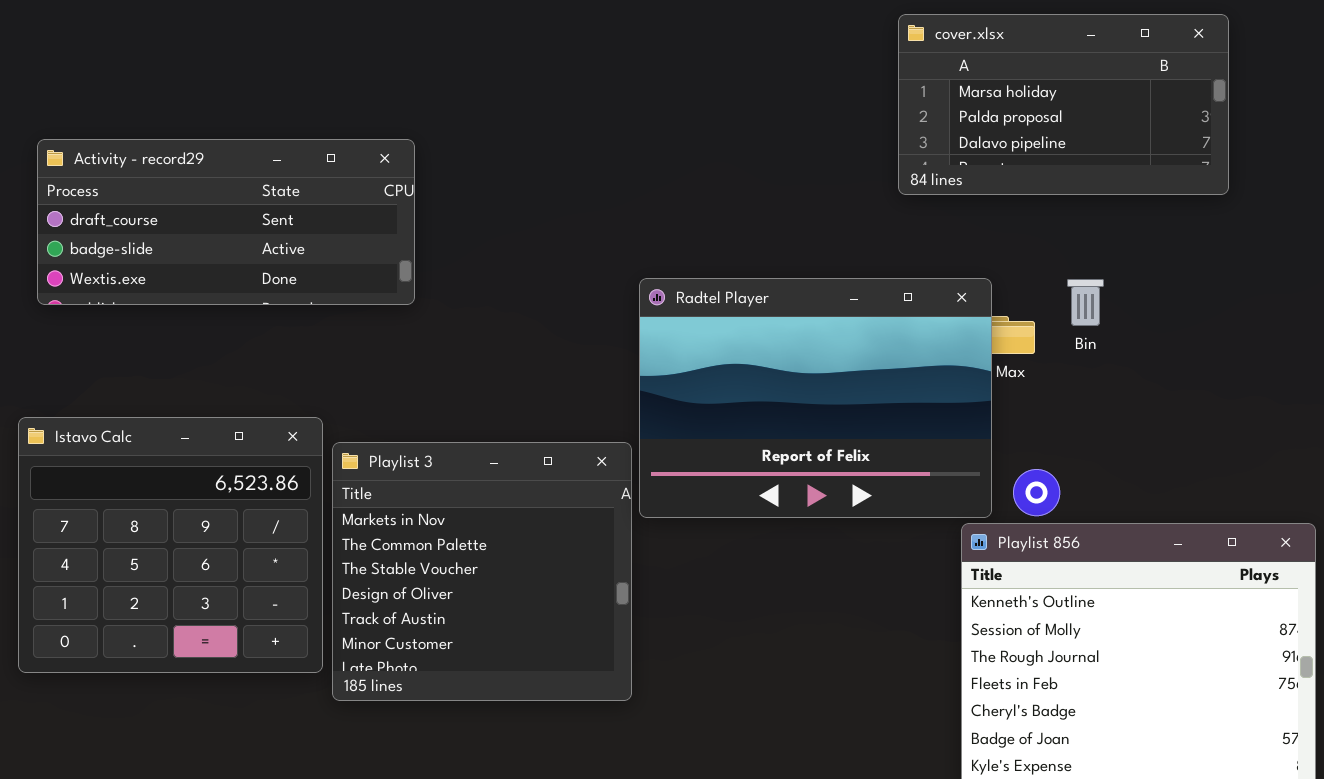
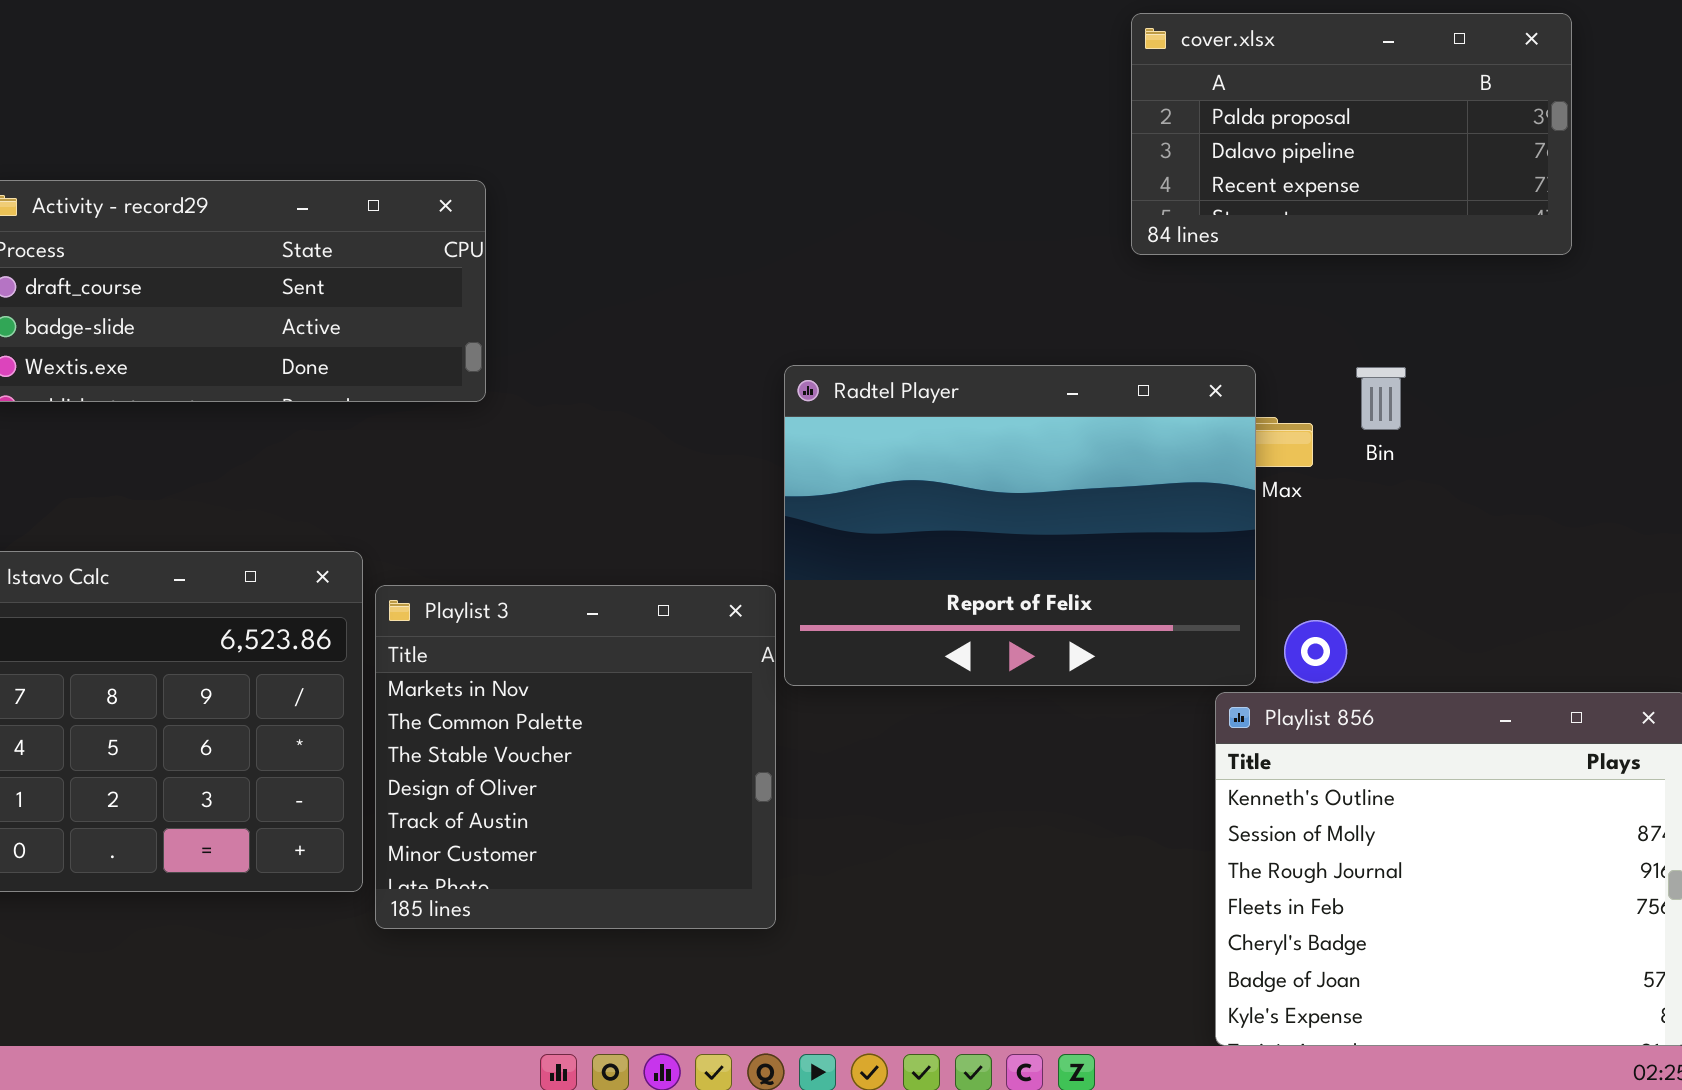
cover.xlsx: [898,14,1229,195] -> [1131,13,1572,255], scrolled down 1 row

